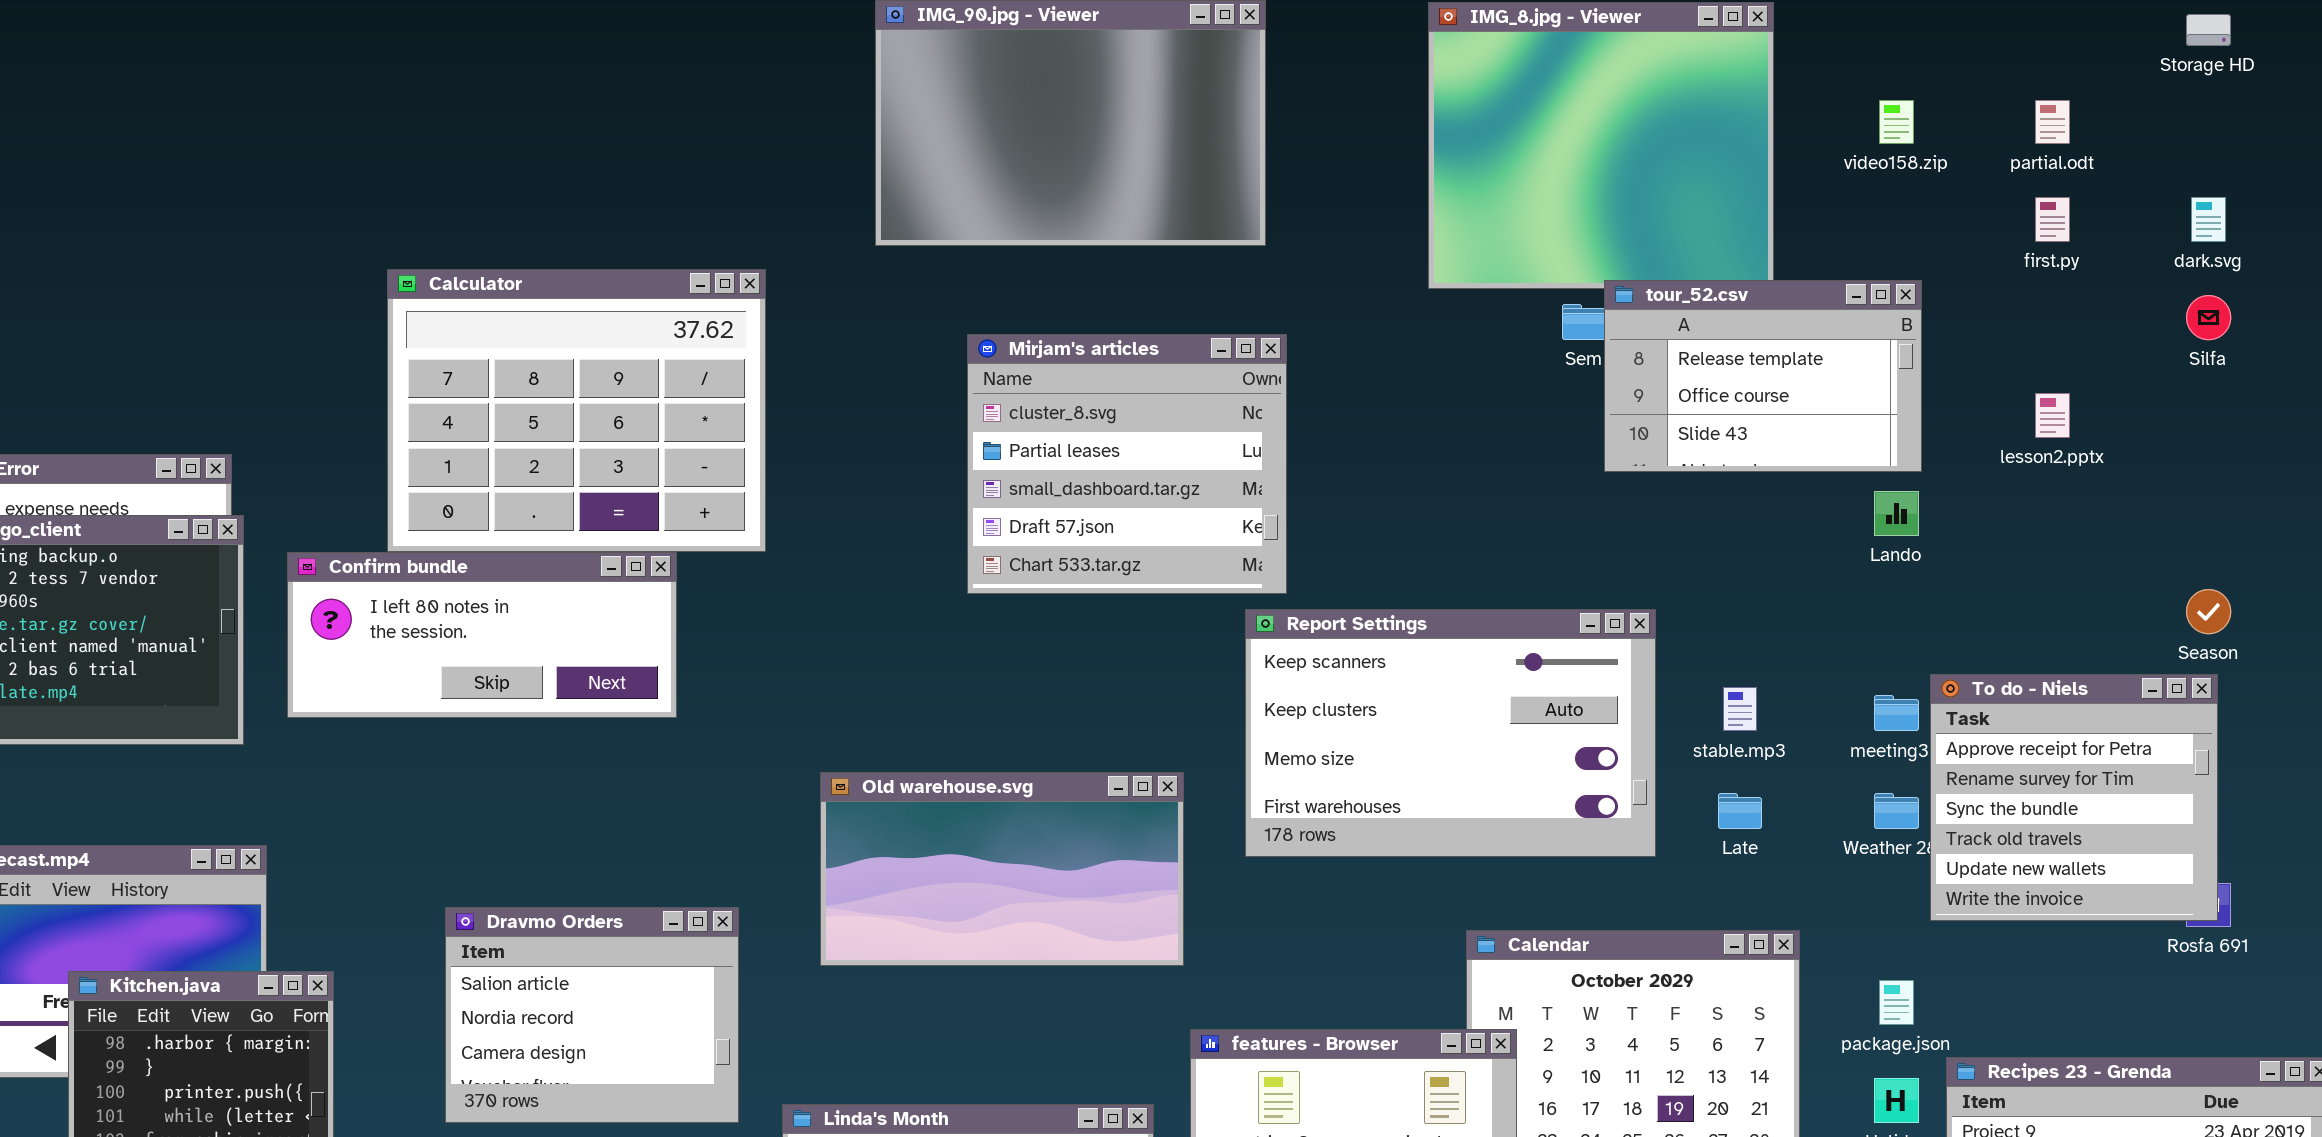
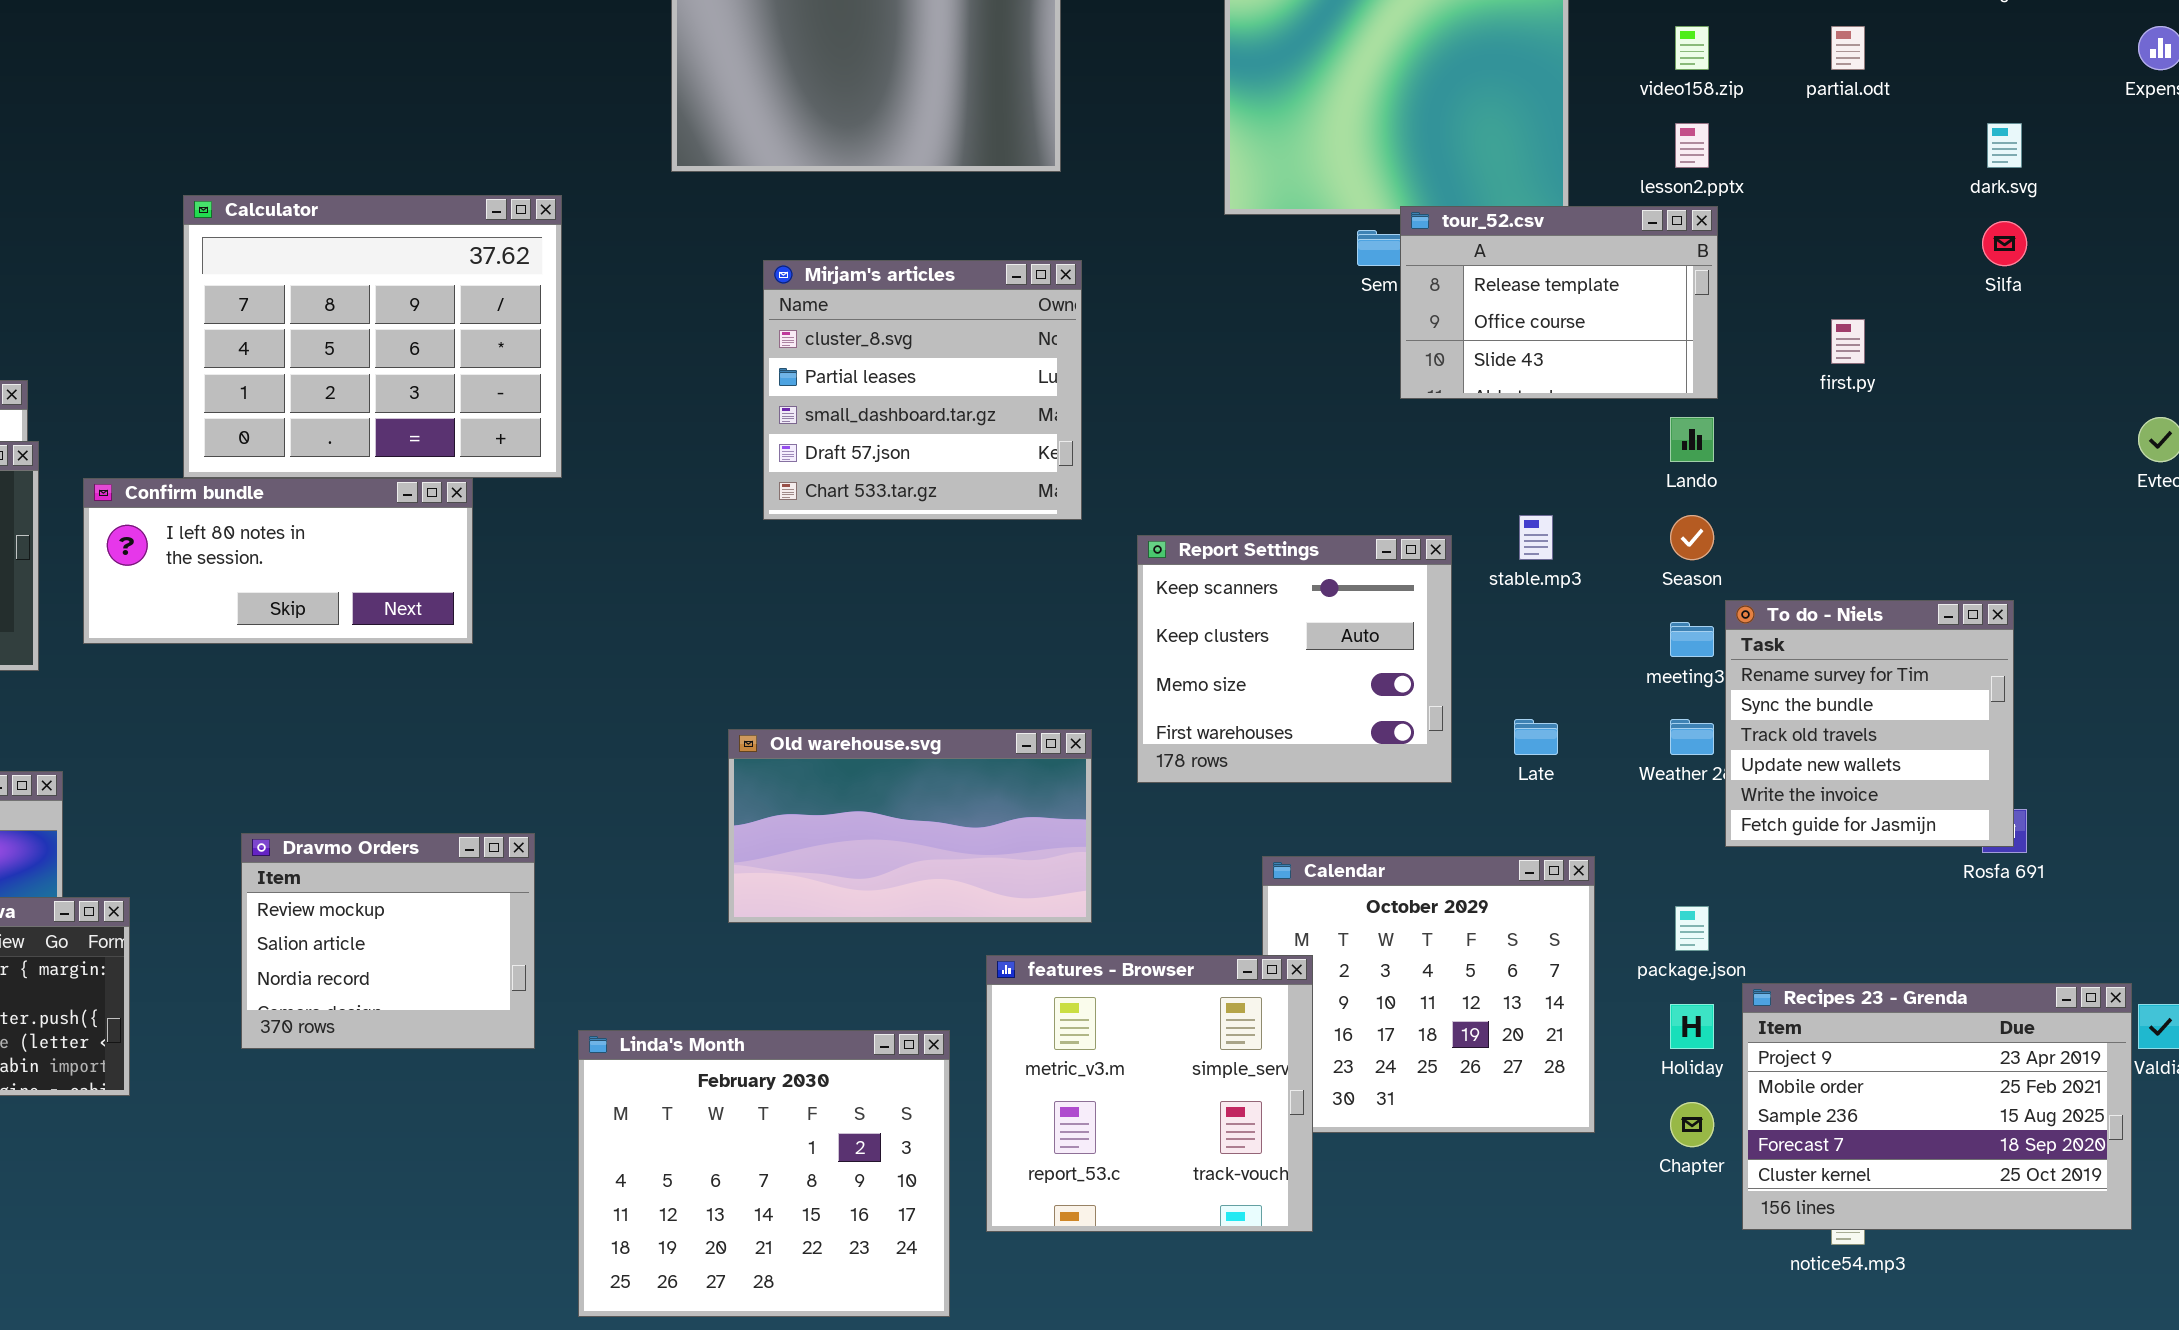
first.py: [2035,197,2070,242] -> [1831,319,1865,364], moved
lesson2.pptx: [2035,393,2070,438] -> [1675,123,1709,168], moved
Season: [2186,589,2231,634] -> [1670,515,1714,560], moved
Report Settings: [1245,609,1656,857] -> [1137,535,1452,783], resized
To do - Niels: [1930,674,2218,921] -> [1725,600,2014,847], scrolled down 1 row
stable.mp3: [1723,687,1757,731] -> [1519,515,1553,560], moved
Old warehouse.svg: [820,772,1184,966] -> [728,729,1092,923], moved
Dravmo Orders: [445,907,739,1123] -> [241,833,535,1049], scrolled up 1 row

